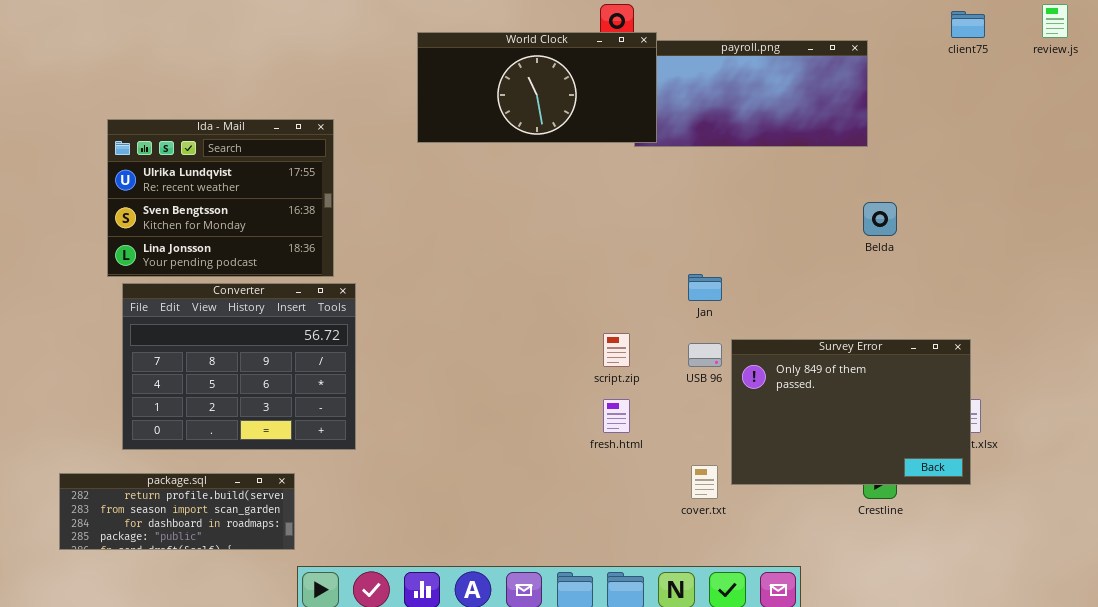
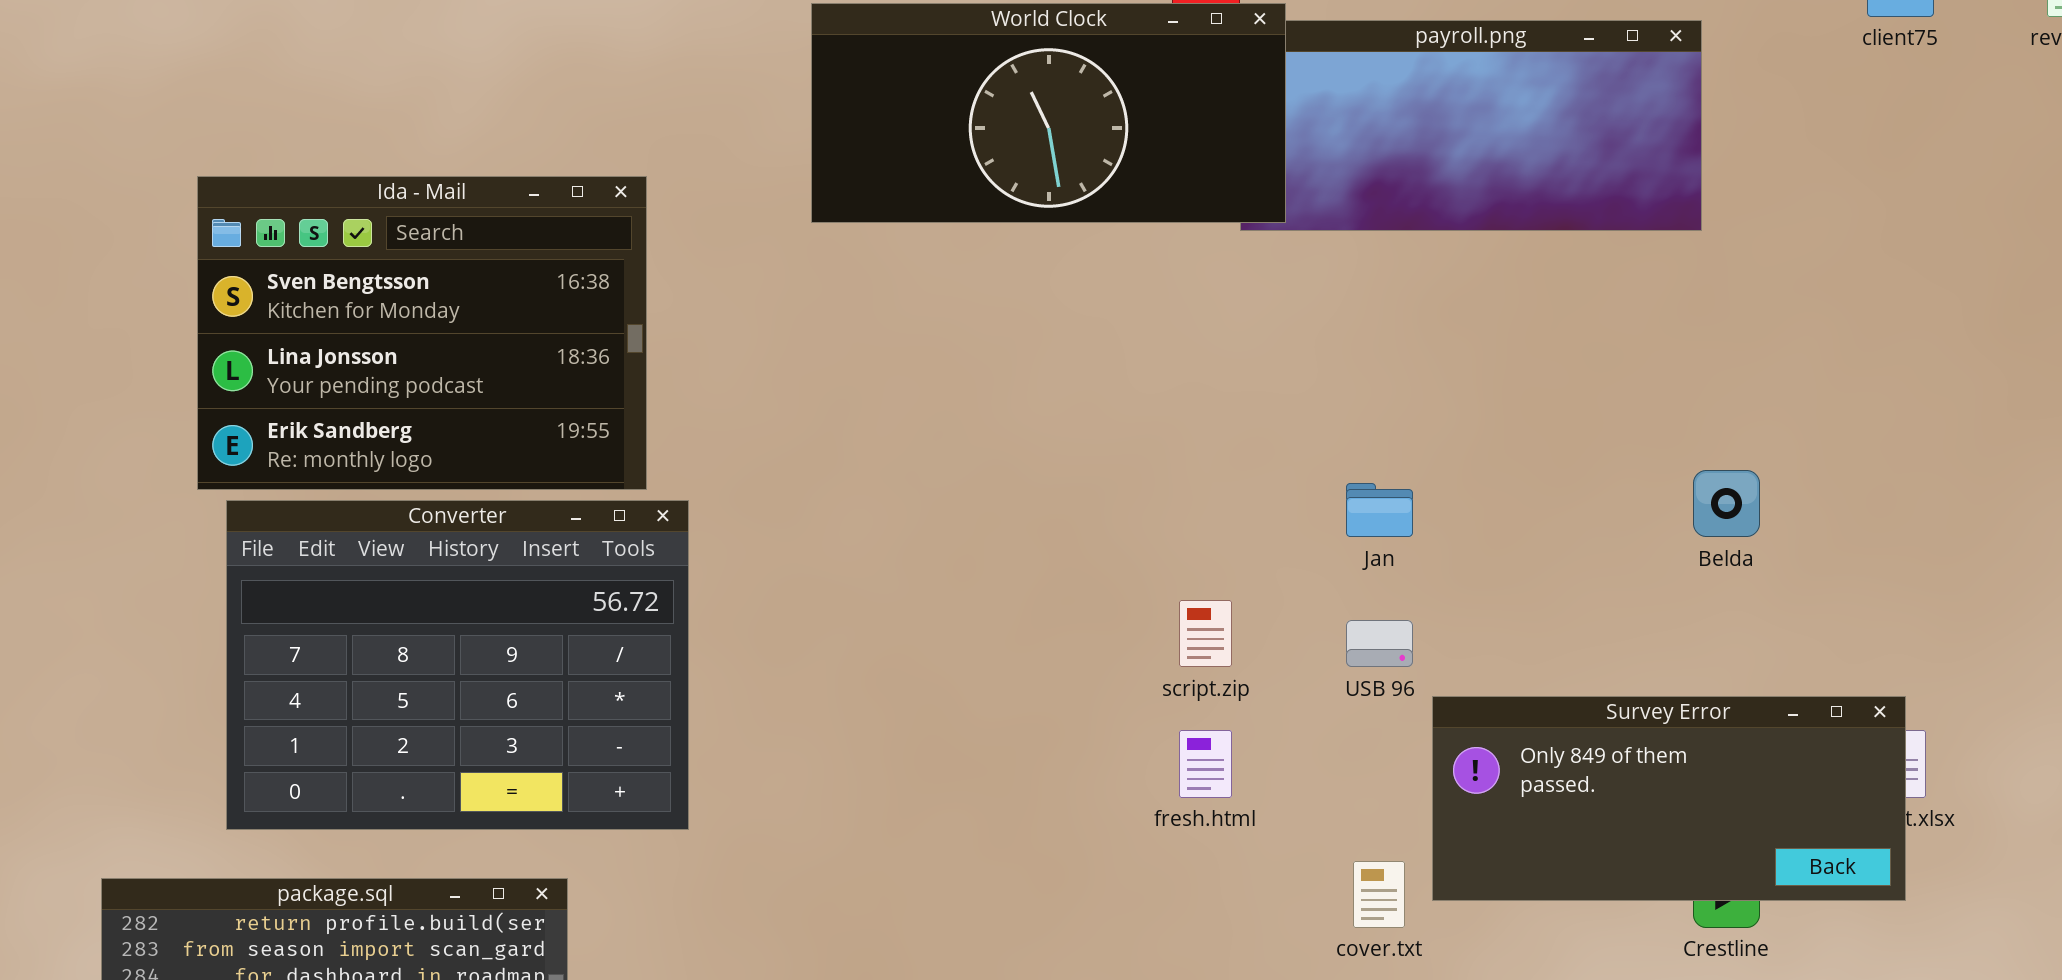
Ida - Mail: [107,119,334,277] -> [197,176,647,490], scrolled down 1 row
Belda: [863,202,897,236] -> [1693,470,1760,537], moved
Survey Error: [731,339,971,485] -> [1432,696,1906,901], resized

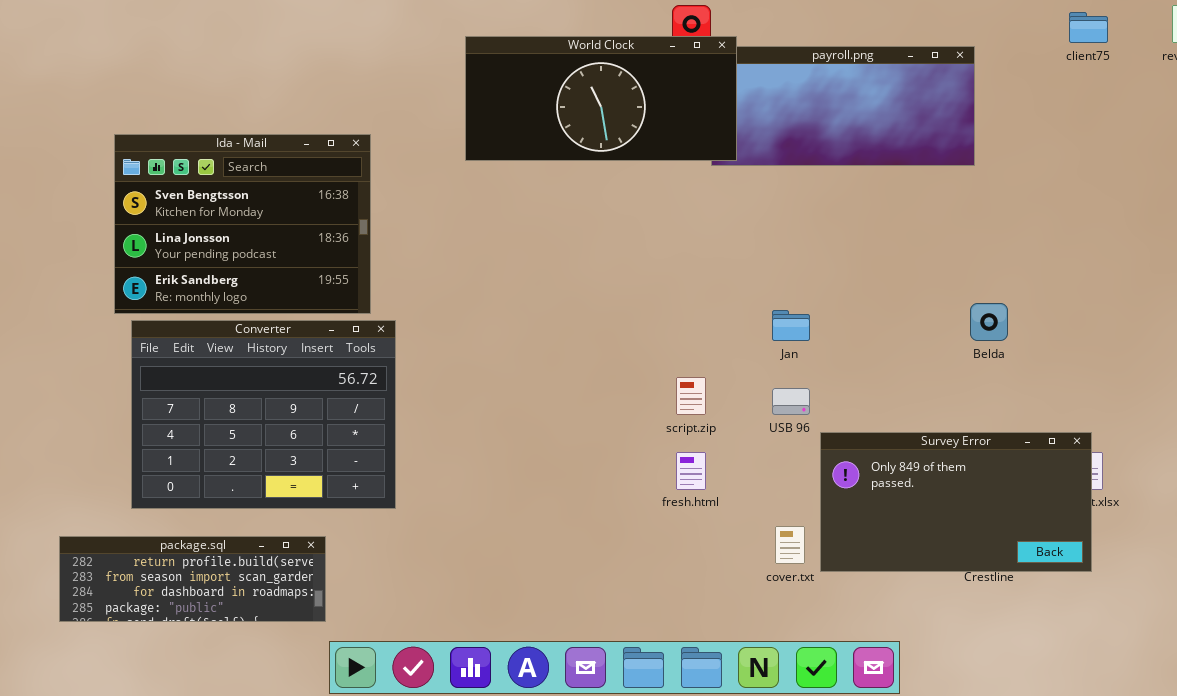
Survey Error: [1432,696,1906,901] -> [820,432,1092,572], resized

